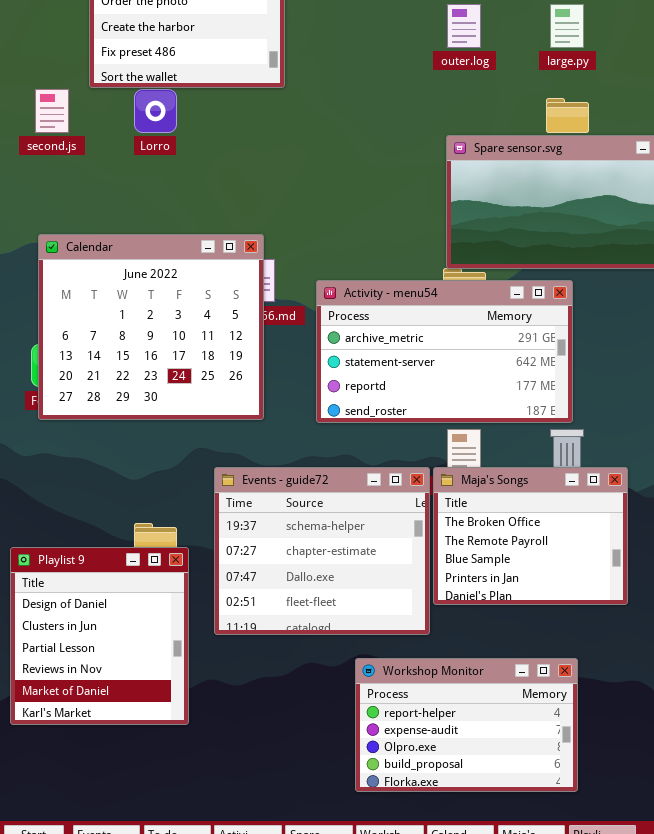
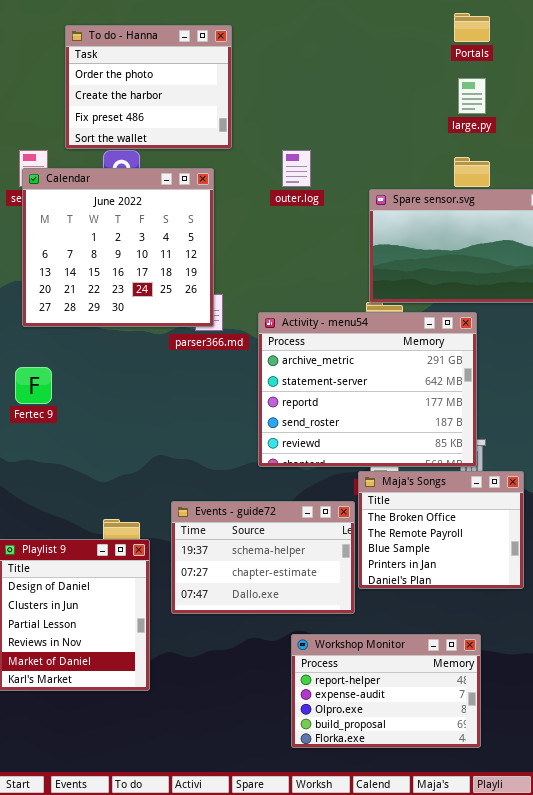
outer.log: [447,4,481,48] -> [282,150,311,187], moved
Calendar: [38,234,264,420] -> [22,168,214,327], moved
Activity - menu54: [316,280,573,423] -> [258,312,477,467], resized
Events - guide72: [214,467,430,635] -> [171,501,355,614], resized

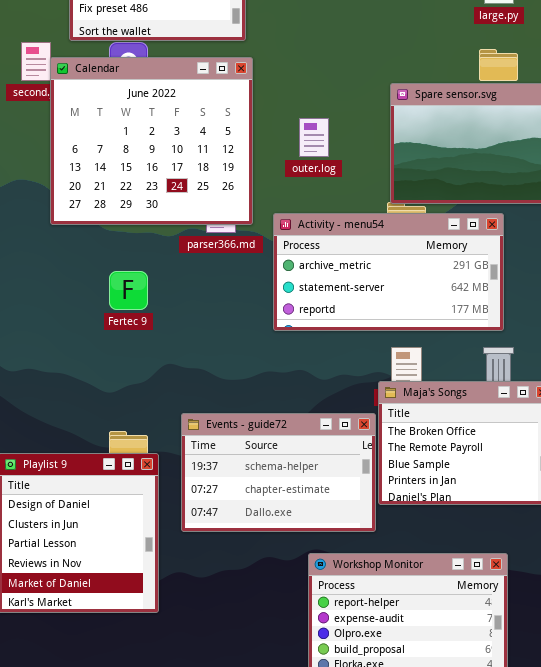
outer.log: [282,150,311,187] -> [299,118,329,157], moved
Calendar: [22,168,214,327] -> [50,57,253,225], moved
Activity - menu54: [258,312,477,467] -> [273,213,504,331], resized
Fertec 9: [15,367,52,404] -> [109,271,148,310], moved

